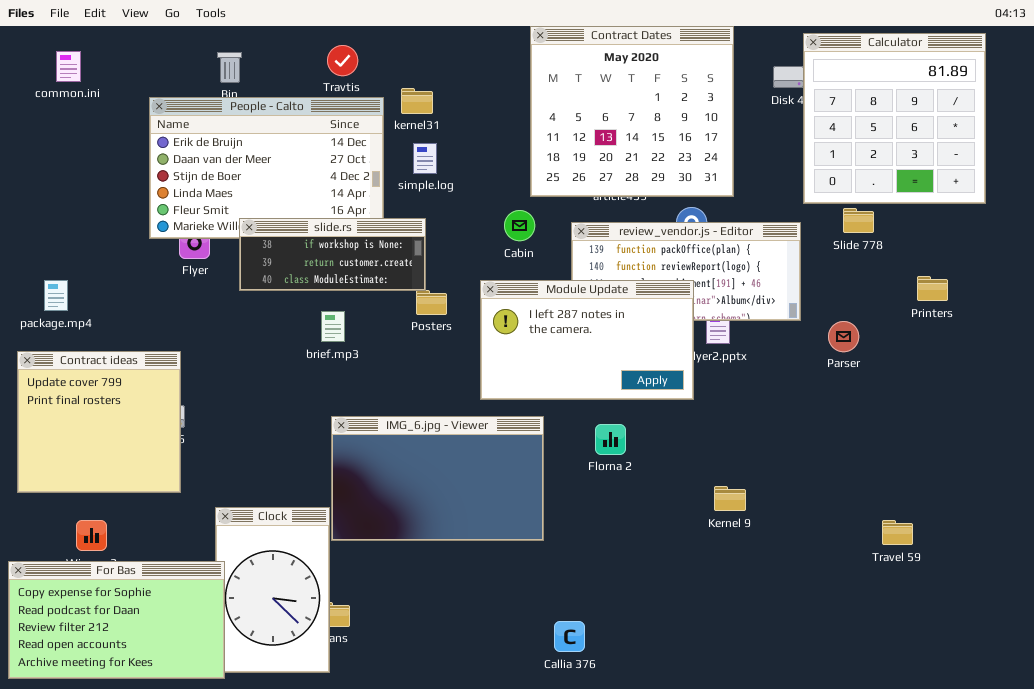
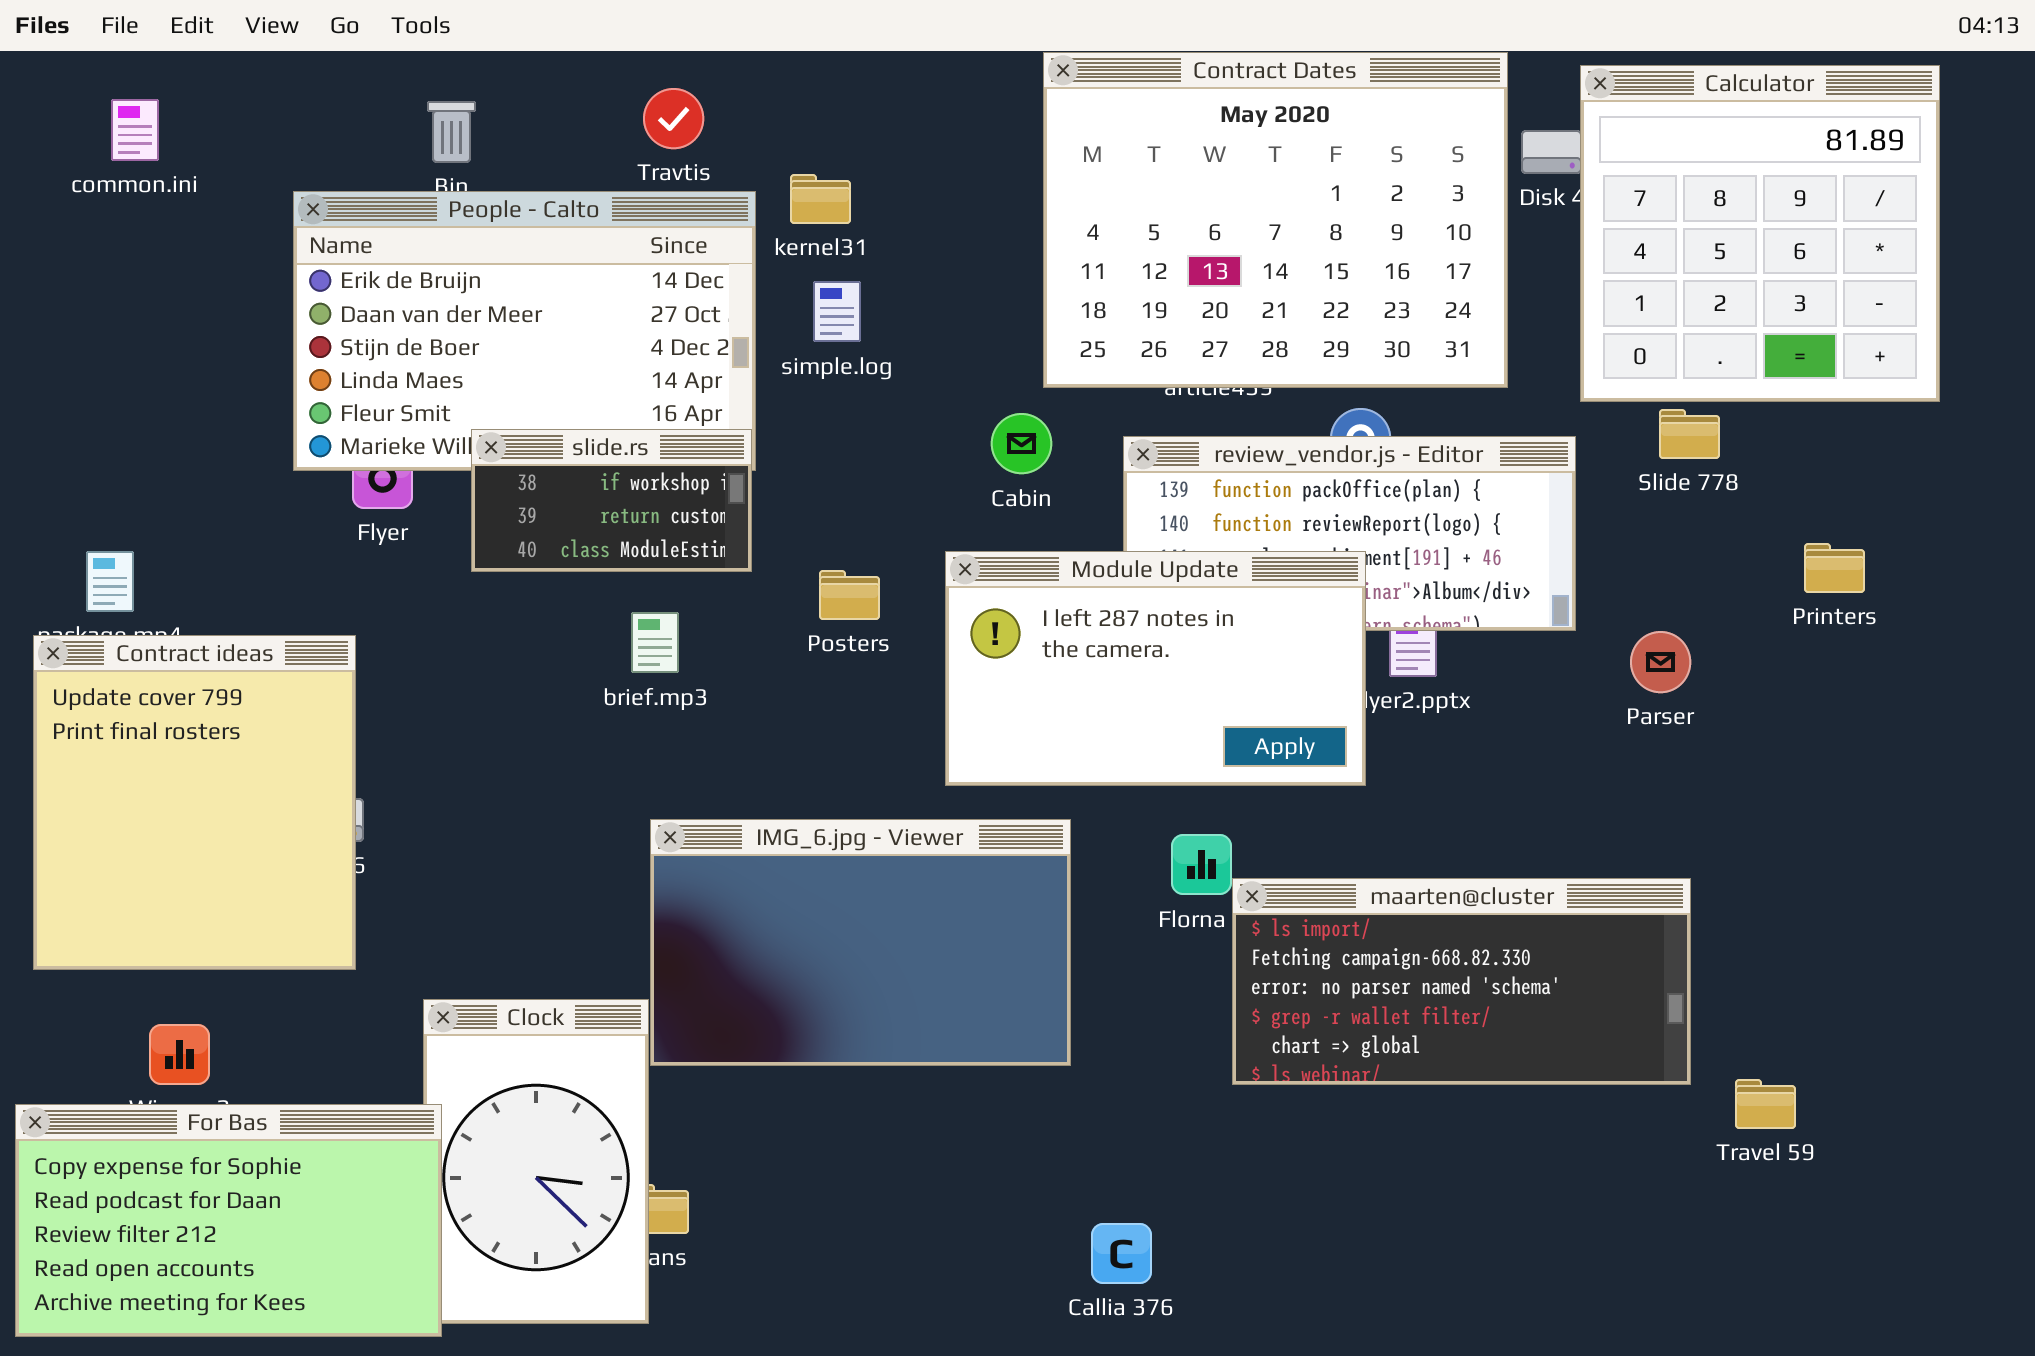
Contract Dates: [530,26,734,197] -> [1043,52,1508,388], resized
slide.rs: [239,218,426,291] -> [471,429,752,572], resized
Contract ideas: [17,351,181,493] -> [33,635,356,970], resized
maarten@cluster: none -> [1232,878,1691,1085], opened
Travel 59: [882,520,913,545] -> [1735,1079,1796,1129], moved

